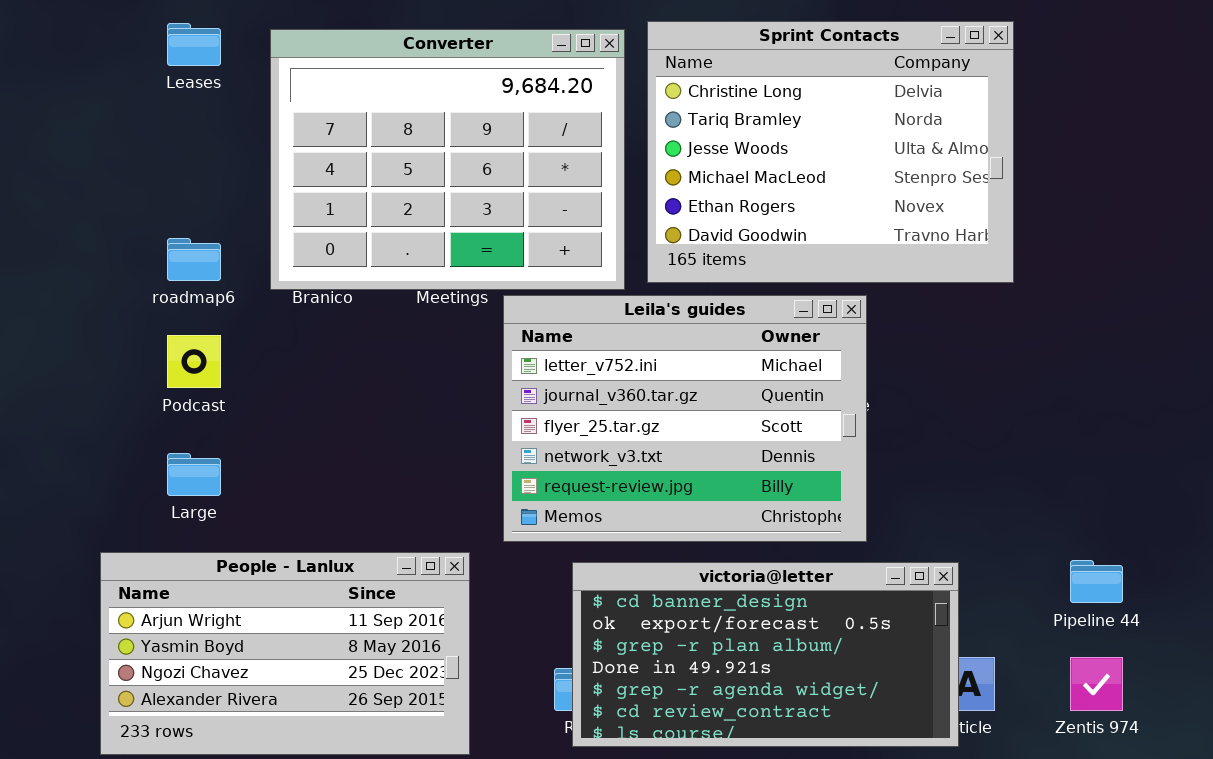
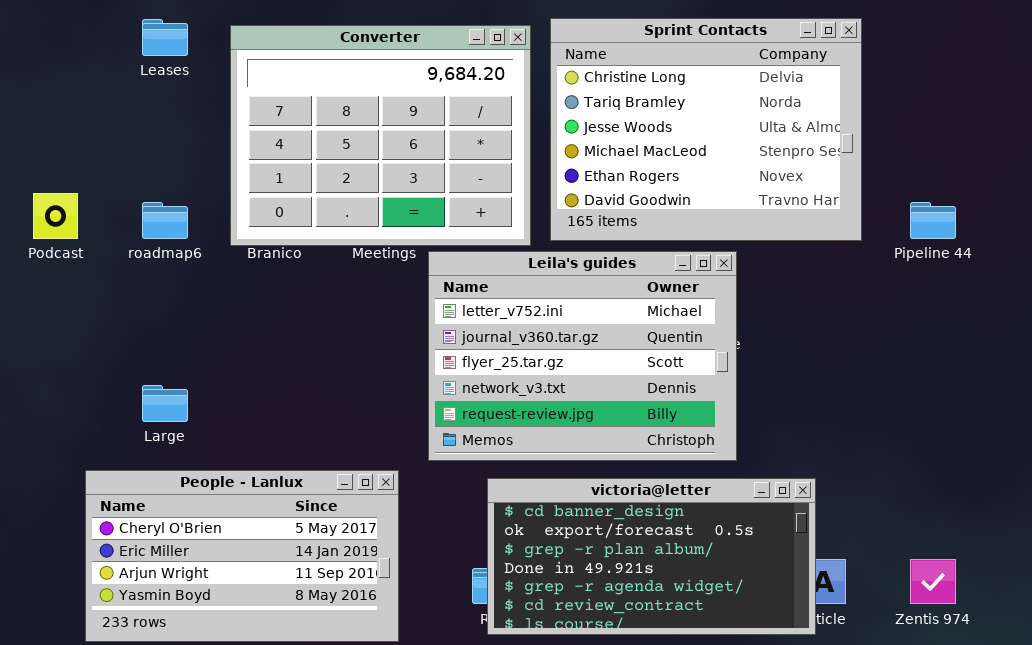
Podcast: [167,335,221,388] -> [33,193,78,239], moved
People - Lanlux: [100,552,470,755] -> [85,470,399,642], scrolled up 2 rows
Pipeline 44: [1070,560,1123,603] -> [910,202,956,239], moved

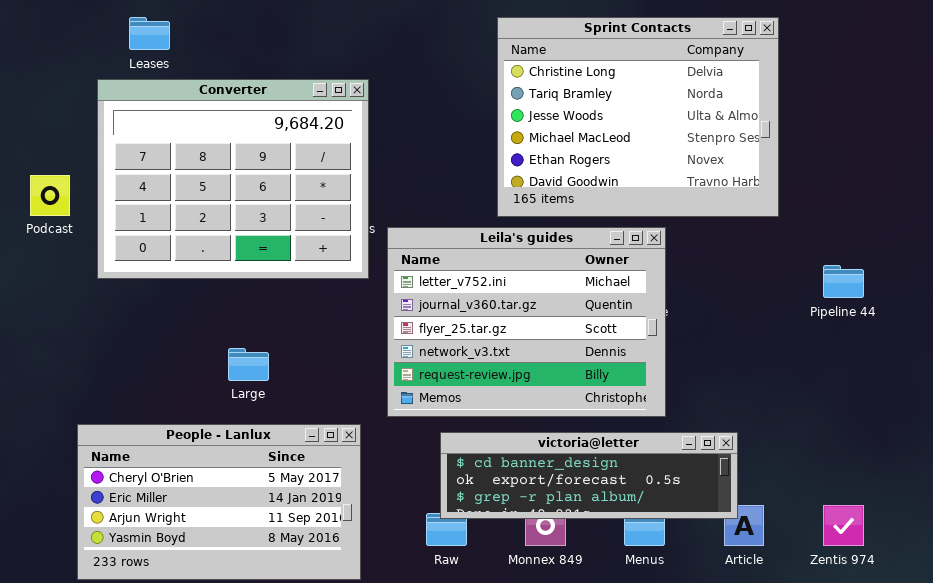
Converter: [230,25,531,246] -> [97,79,369,279], moved
Pipeline 44: [910,202,956,239] -> [823,265,864,298], moved
Large: [142,385,188,422] -> [228,348,269,381], moved
victoria@letter: [487,478,816,635] -> [440,432,738,519], resized

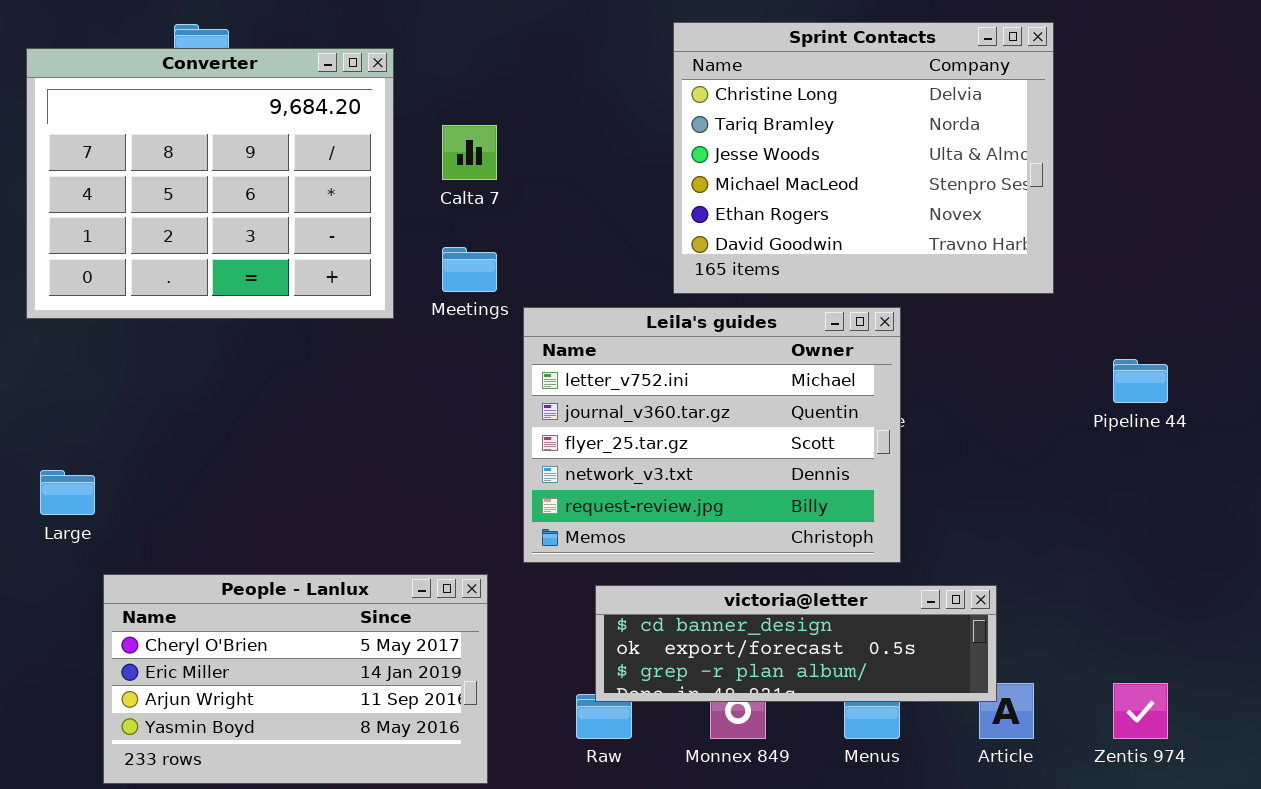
Converter: [97,79,369,279] -> [26,48,394,319], moved
Large: [228,348,269,381] -> [40,470,95,515], moved

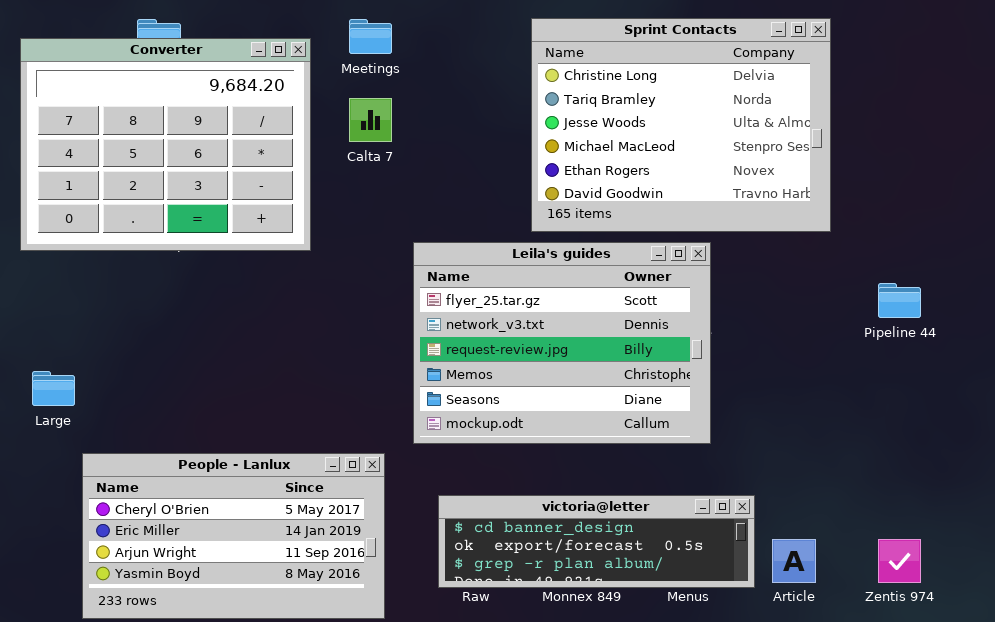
Meetings: [442,247,497,292] -> [349,19,392,54], moved
Leila's guides: [523,307,901,563] -> [413,242,711,444], scrolled down 2 rows
victoria@letter: [595,585,997,702] -> [438,495,755,588], moved

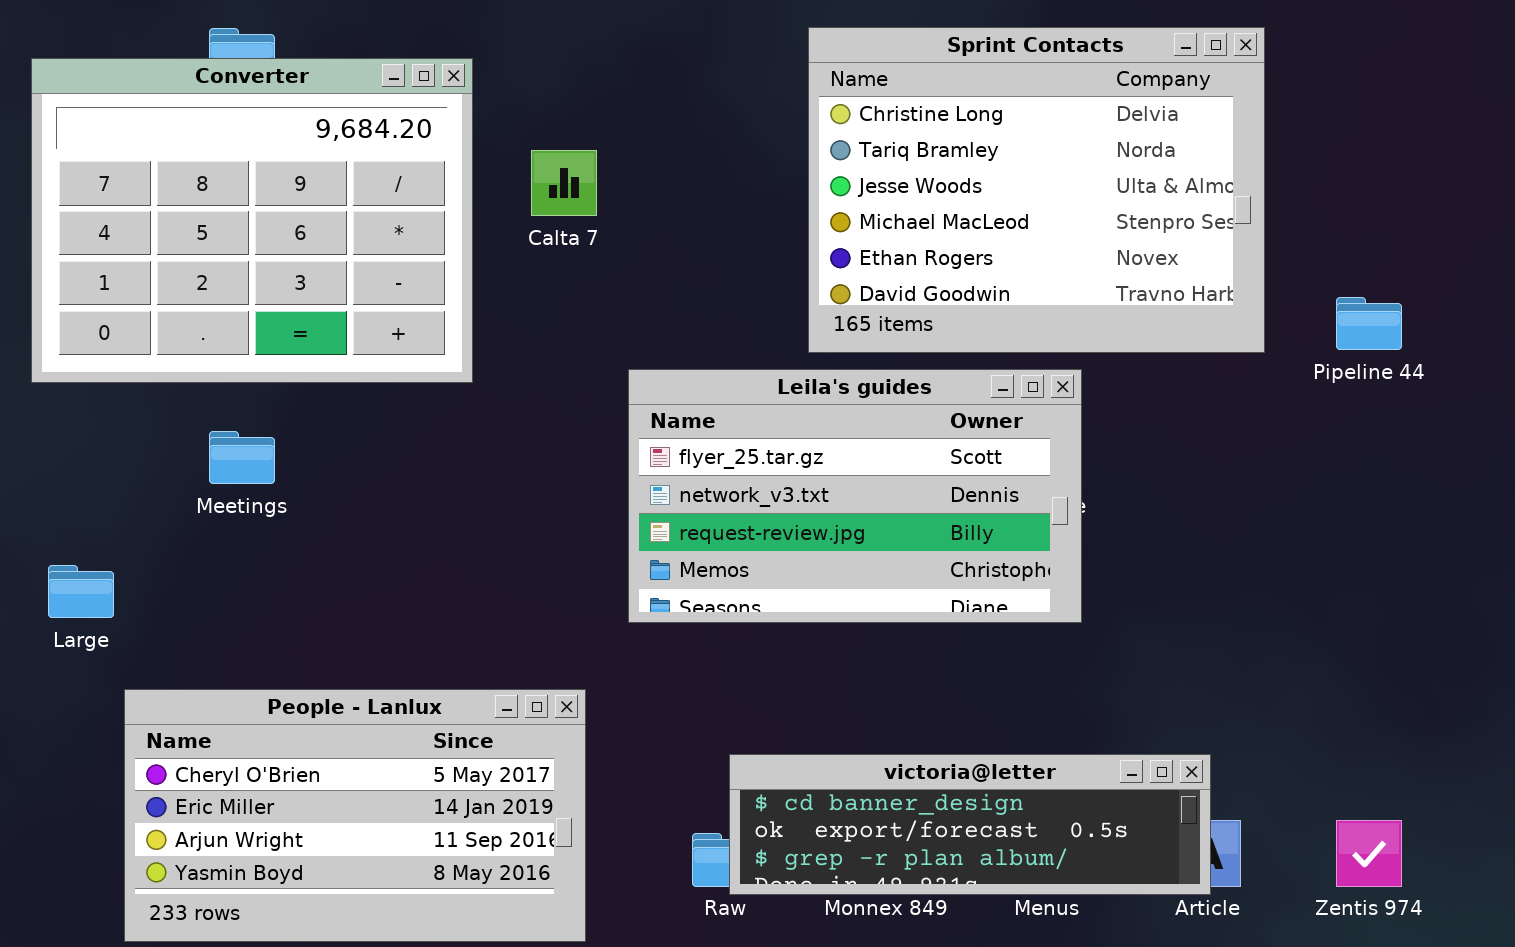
Meetings: [349,19,392,54] -> [209,431,275,484], moved
Leila's guides: [413,242,711,444] -> [628,369,1082,623], resized
Pipeline 44: [878,283,921,318] -> [1336,297,1402,350], moved
victoria@letter: [438,495,755,588] -> [729,754,1211,895], moved

